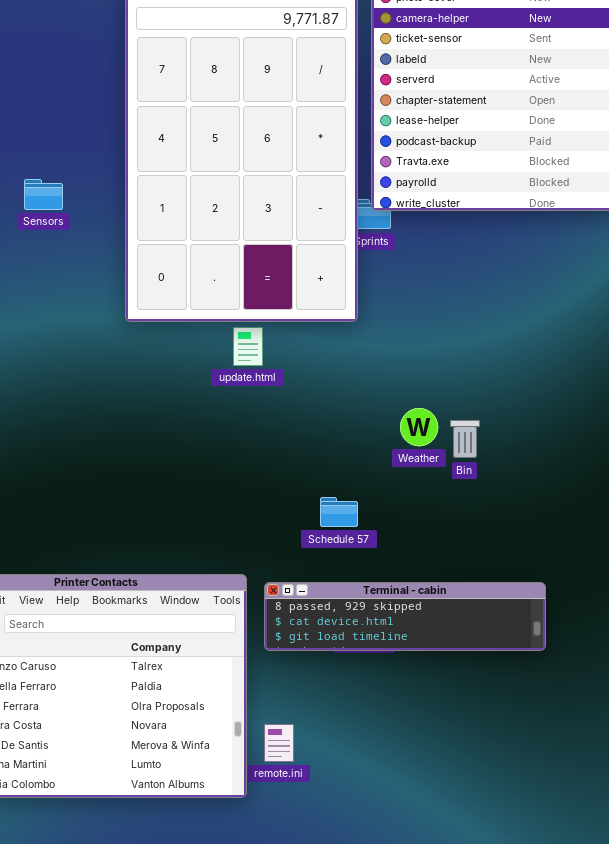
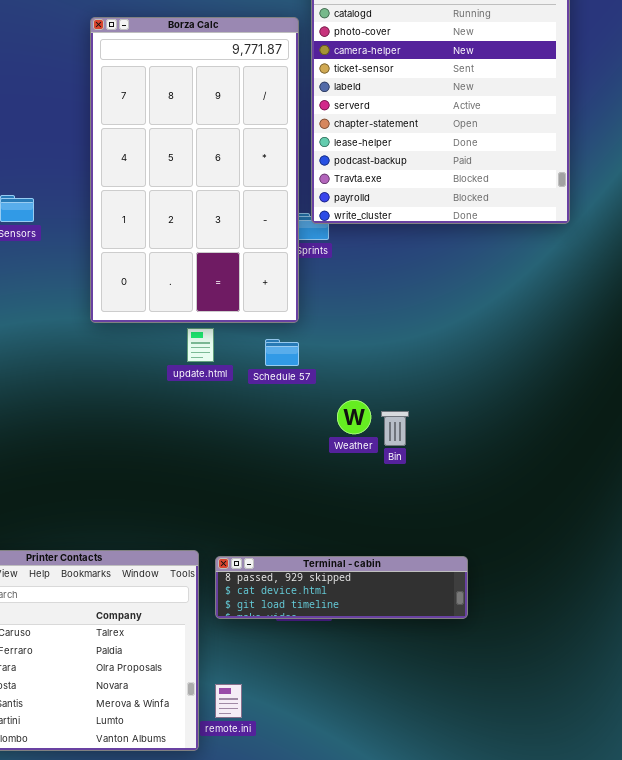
Schedule 57: [320,497,358,527] -> [265,339,299,366], moved

